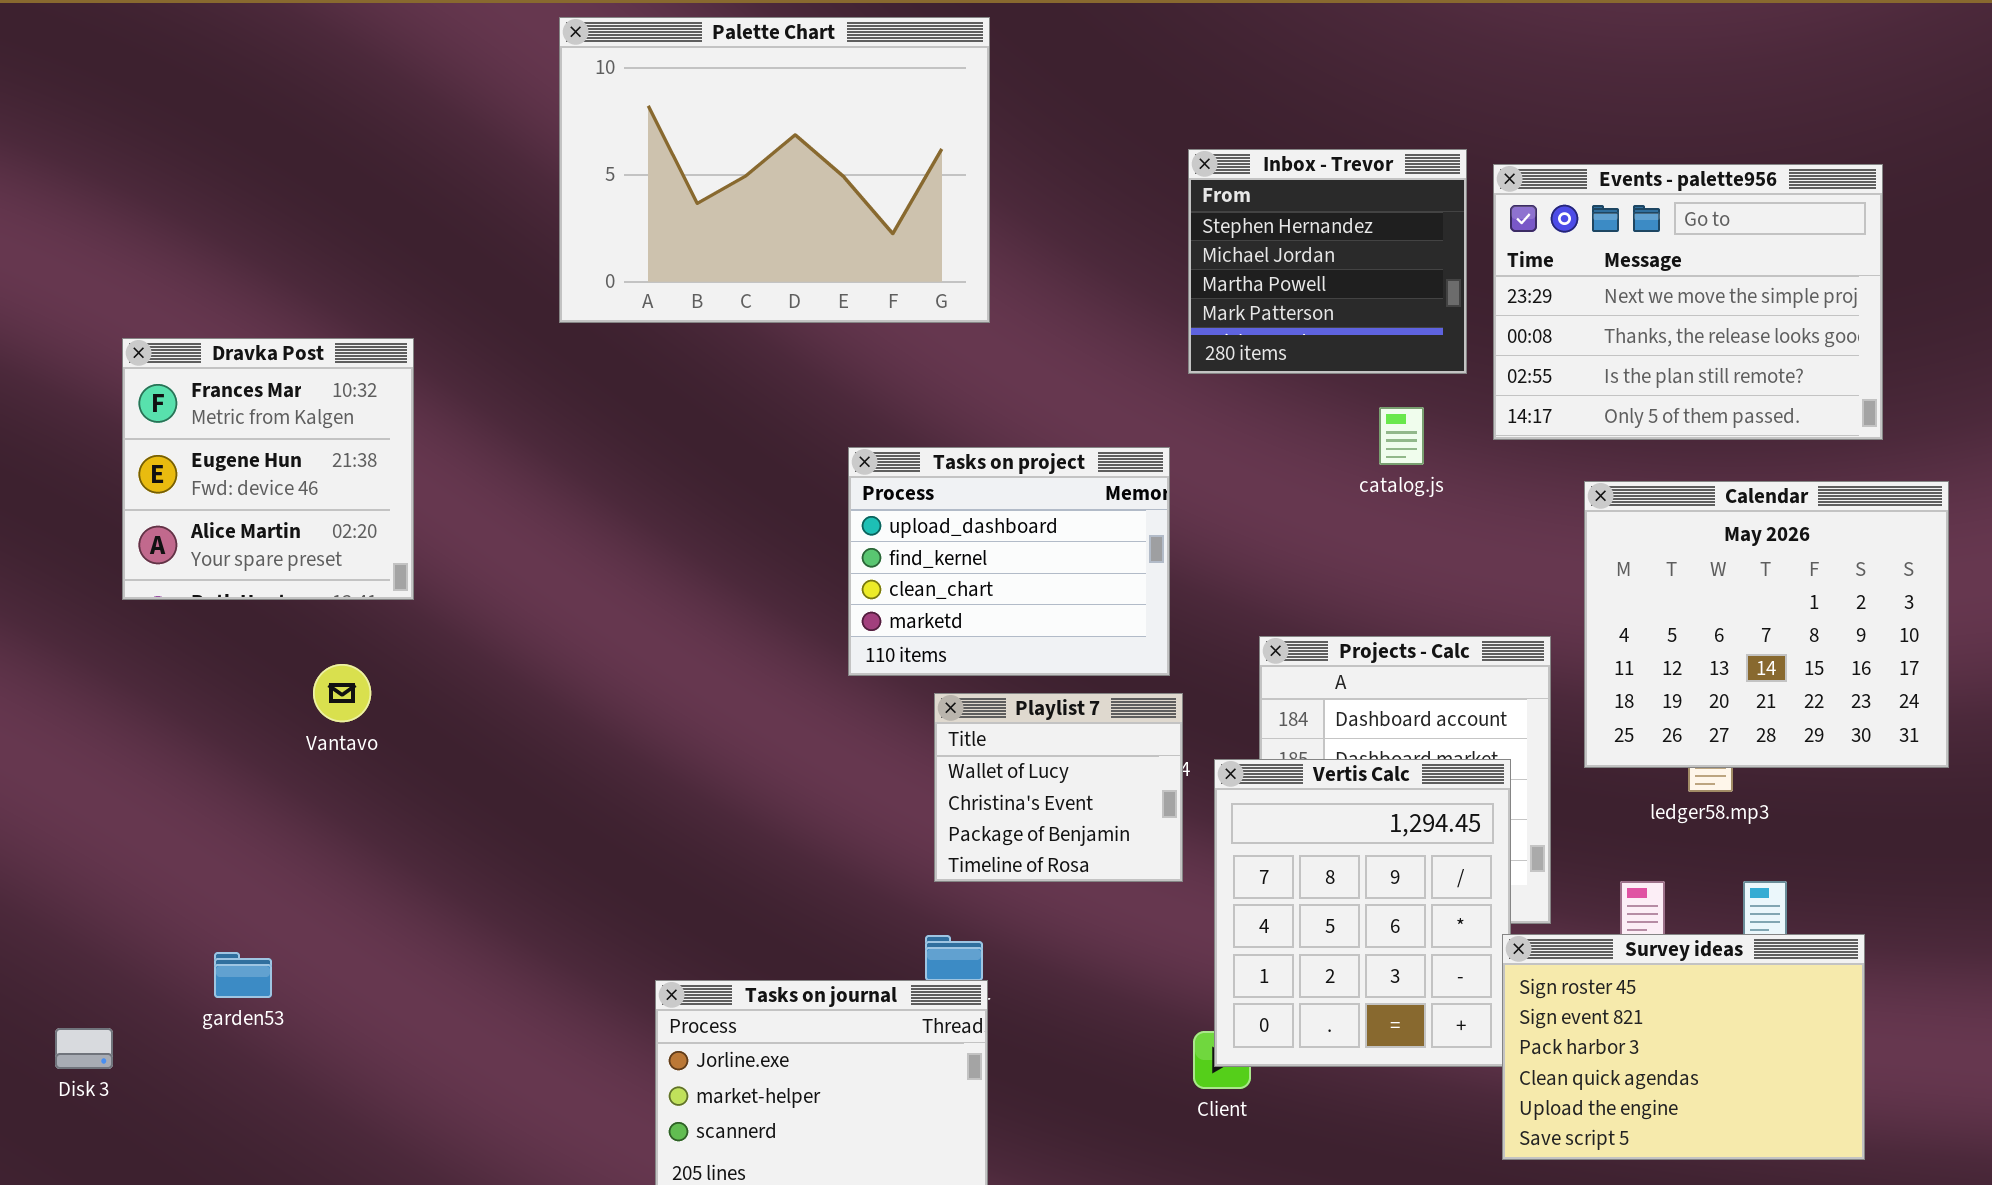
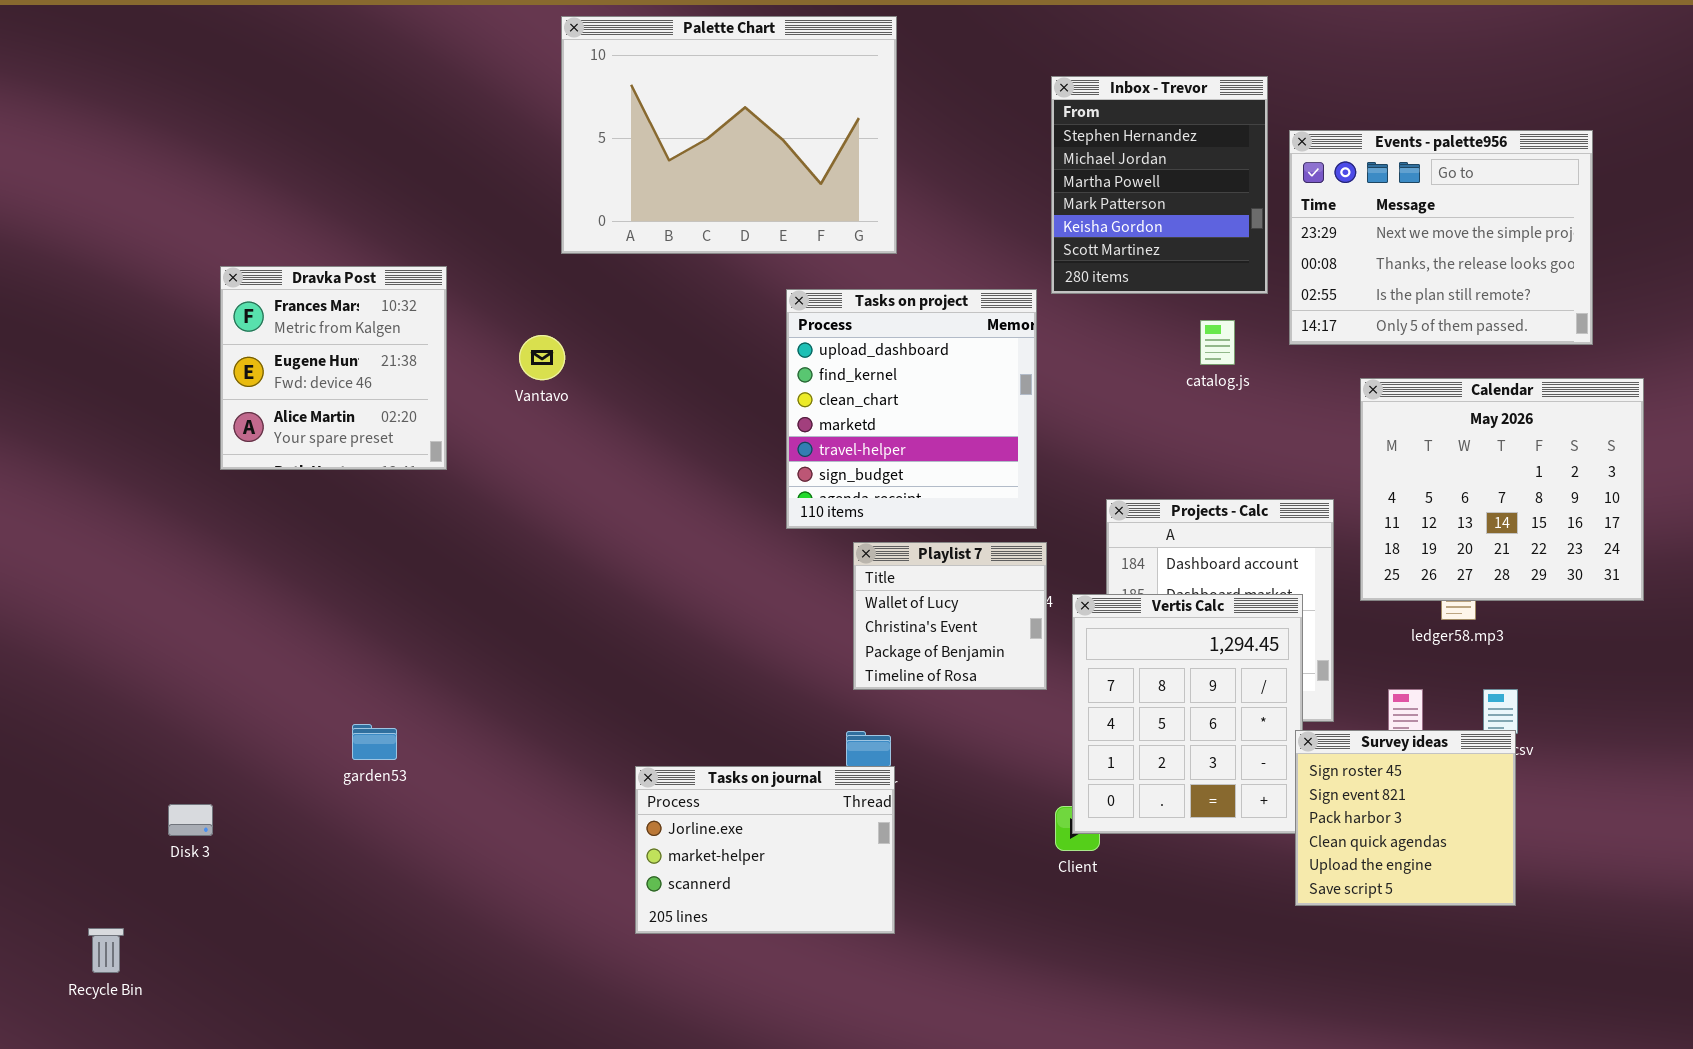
Inbox - Trevor: [1188,149,1467,374] -> [1051,76,1268,294], resized
Tasks on project: [848,447,1170,676] -> [786,289,1037,529], resized
Vantavo: [313,664,371,722] -> [519,335,565,380], moved
Survey ideas: [1502,934,1865,1160] -> [1295,730,1516,906], resized
garden53: [214,952,272,998] -> [352,724,397,760], moved

